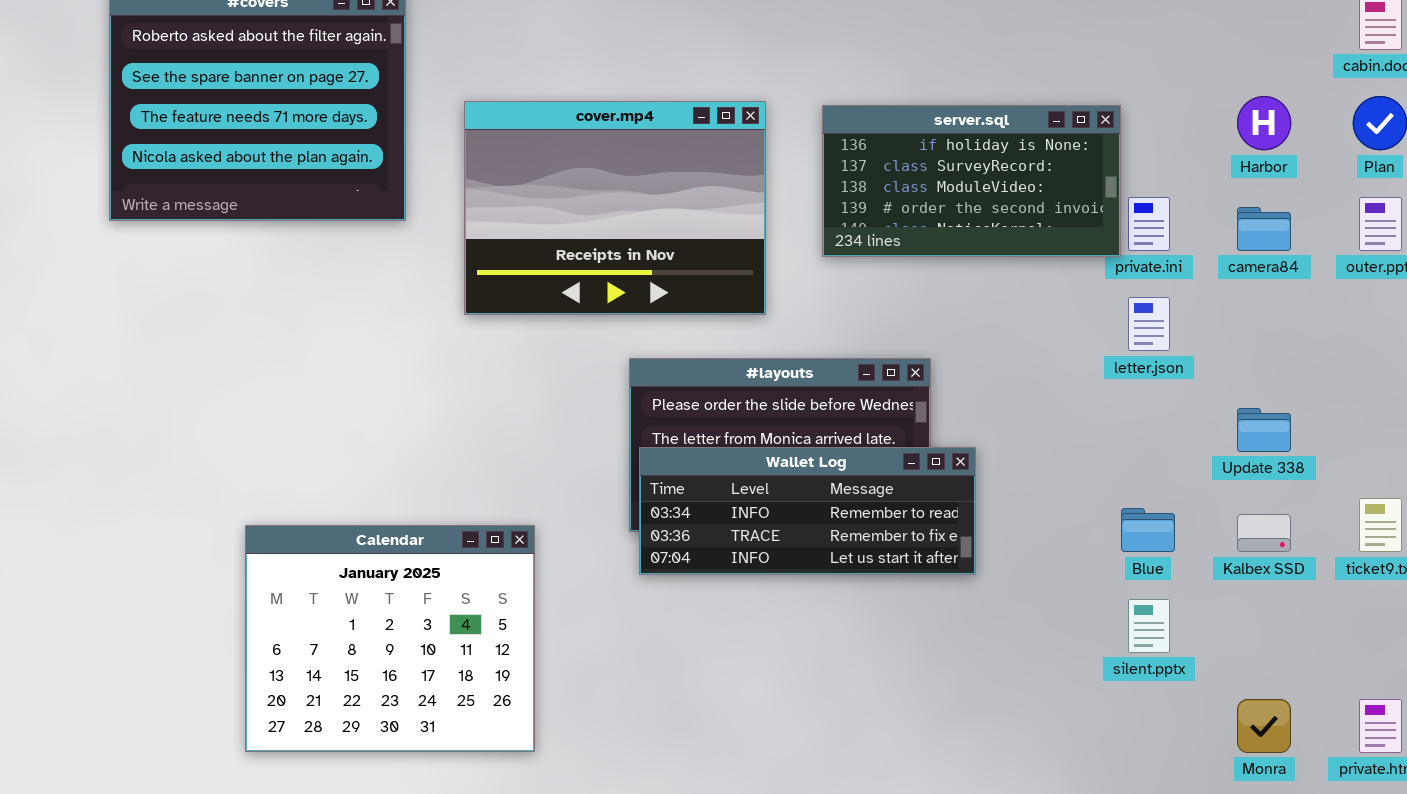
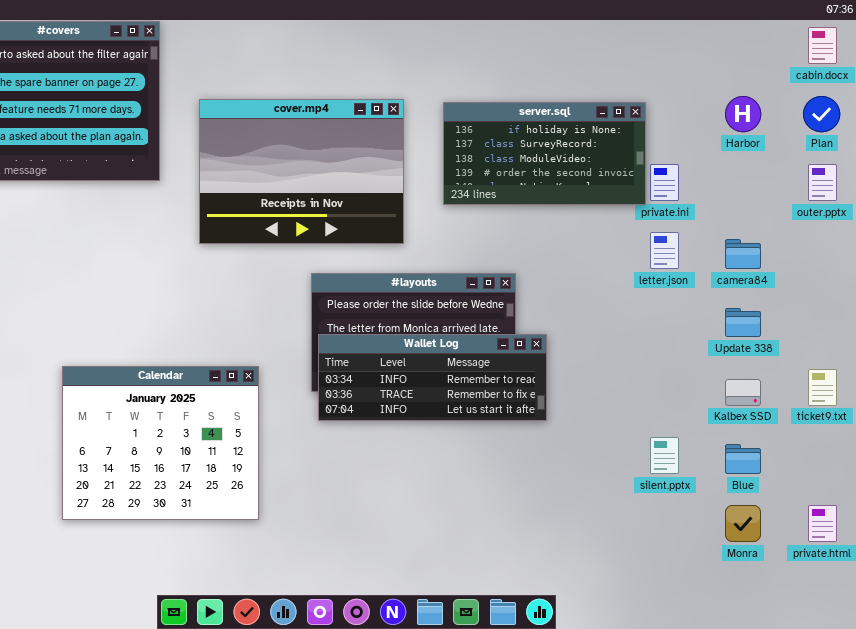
camera84: [1237,207,1291,251] -> [725,239,761,269], moved
Blue: [1121,508,1175,552] -> [725,444,761,474], moved
Calendar: [245,525,535,752] -> [62,366,259,520], moved

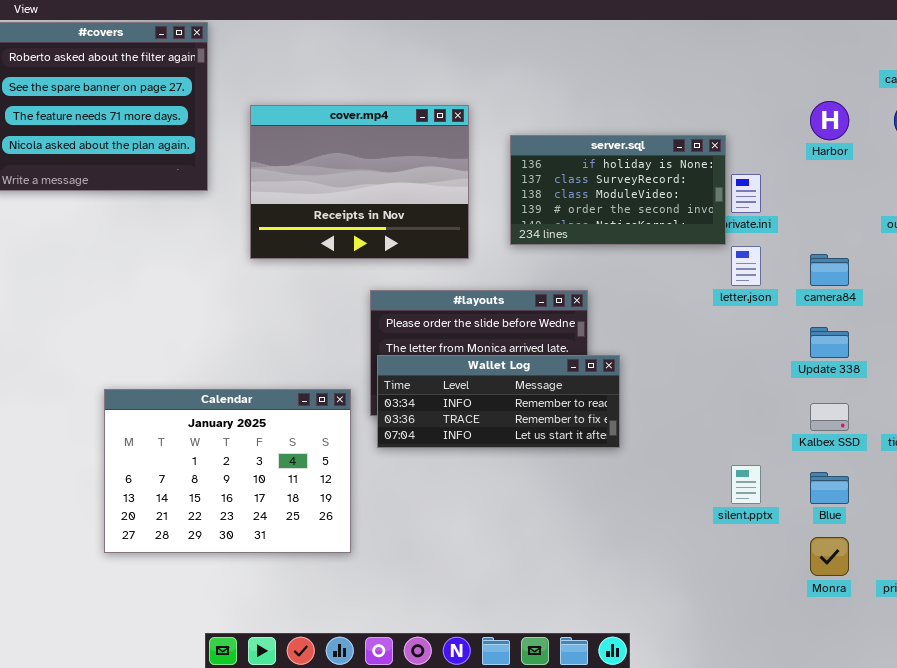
server.sql: [443,102,646,205] -> [510,135,726,245], moved
Calendar: [62,366,259,520] -> [104,389,351,553], resized

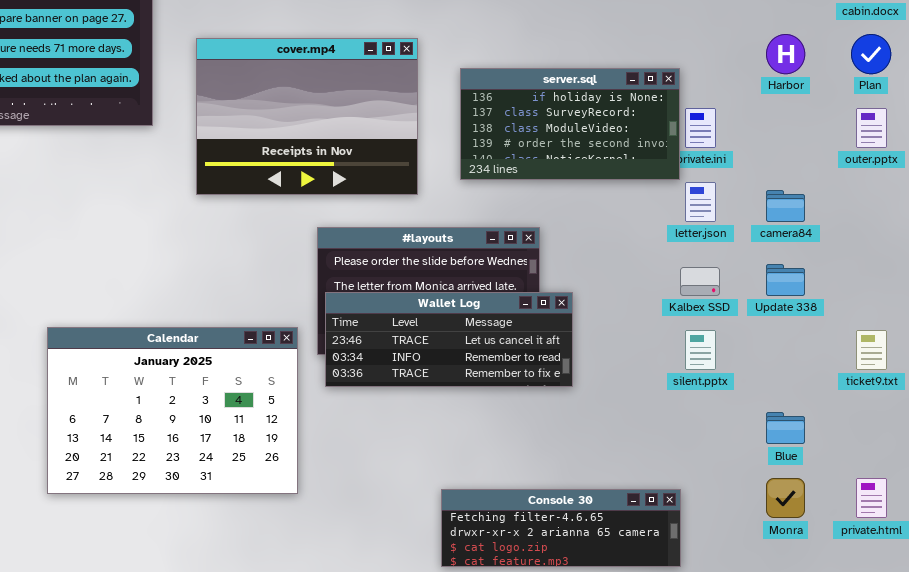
Wallet Log: [377,355,620,448] -> [325,292,573,387], scrolled up 1 row
Kalbex SSD: [810,403,849,431] -> [680,267,720,296], moved
silent.pptx: [731,465,761,504] -> [685,330,716,370], moved
Console 30: none -> [441,489,681,567], opened

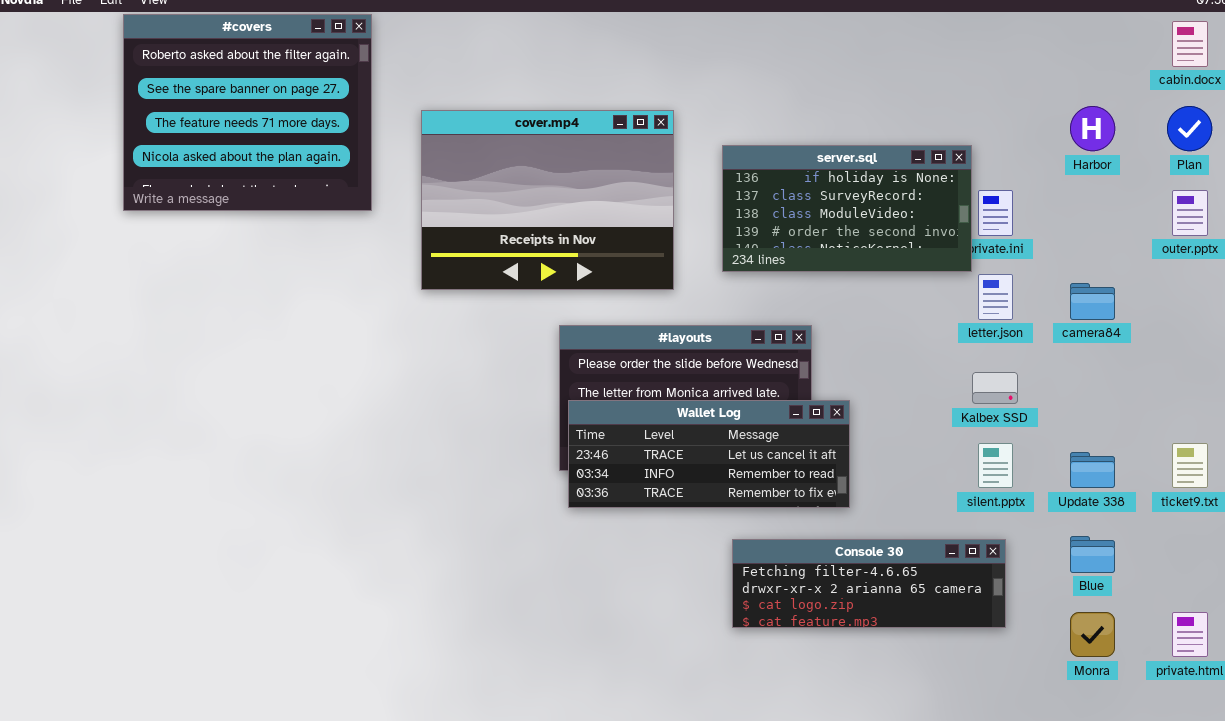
Update 338: [766,264,805,296] -> [1070,452,1115,488], moved
Calendar: [47,327,298,494] -> none, closed
Console 30: [441,489,681,567] -> [732,539,1006,628], moved

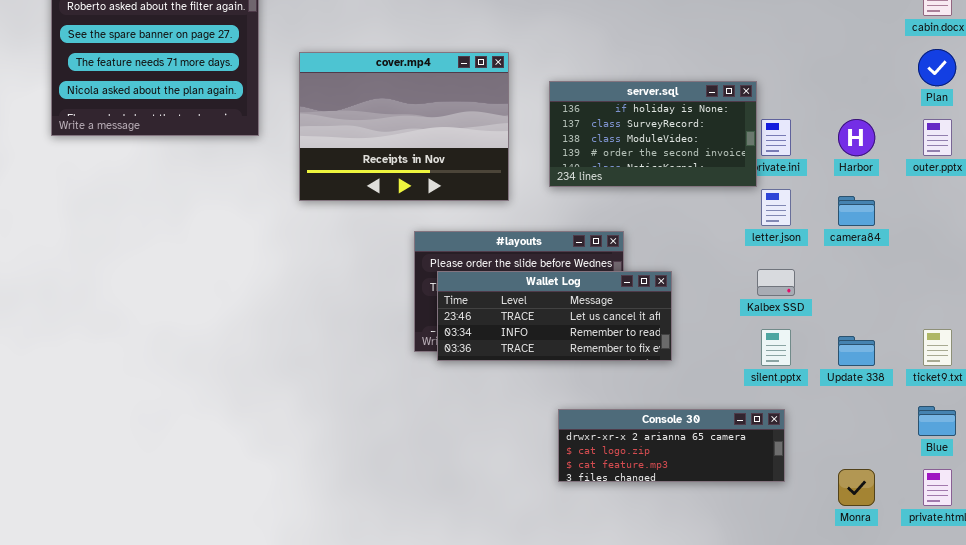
Harbor: [1070,106,1115,151] -> [838,119,875,156], moved
Wallet Log: [568,400,850,508] -> [437,271,672,361], moved
Blue: [1070,536,1115,573] -> [918,406,956,436], moved
Console 30: [732,539,1006,628] -> [558,409,785,482], scrolled down 1 row

